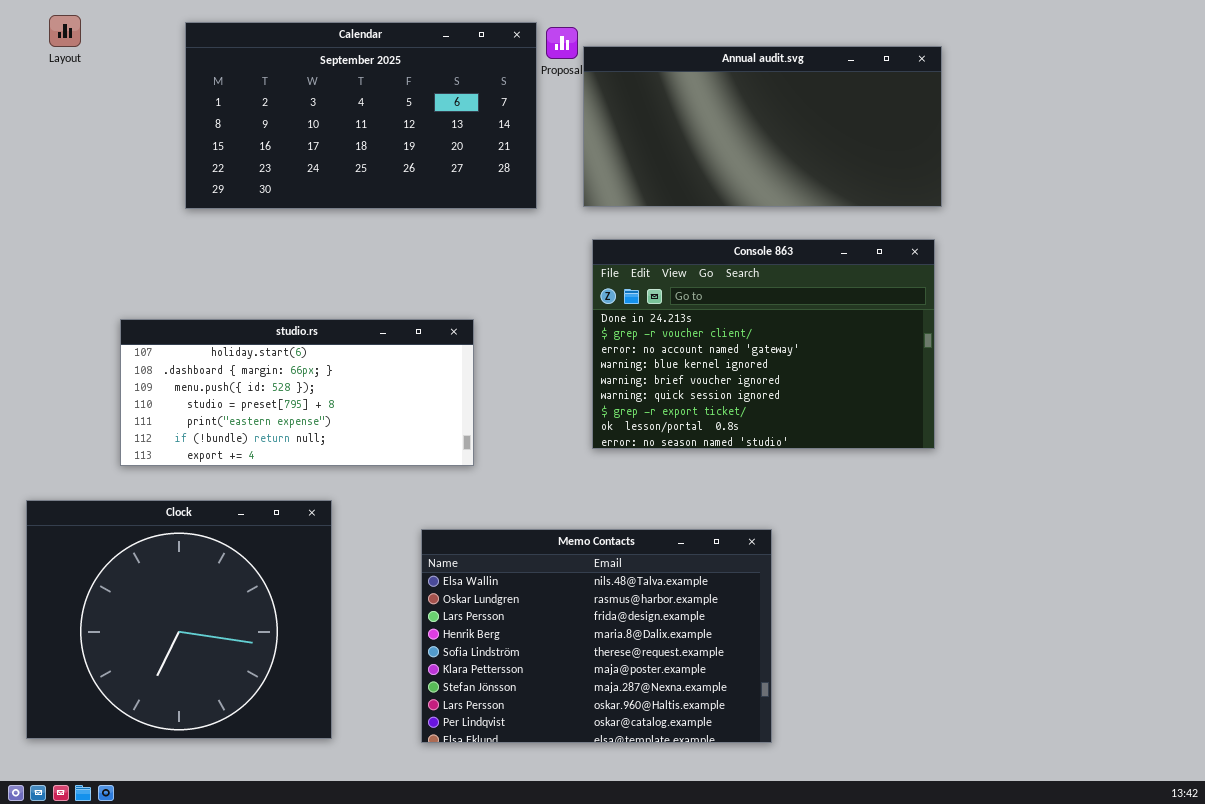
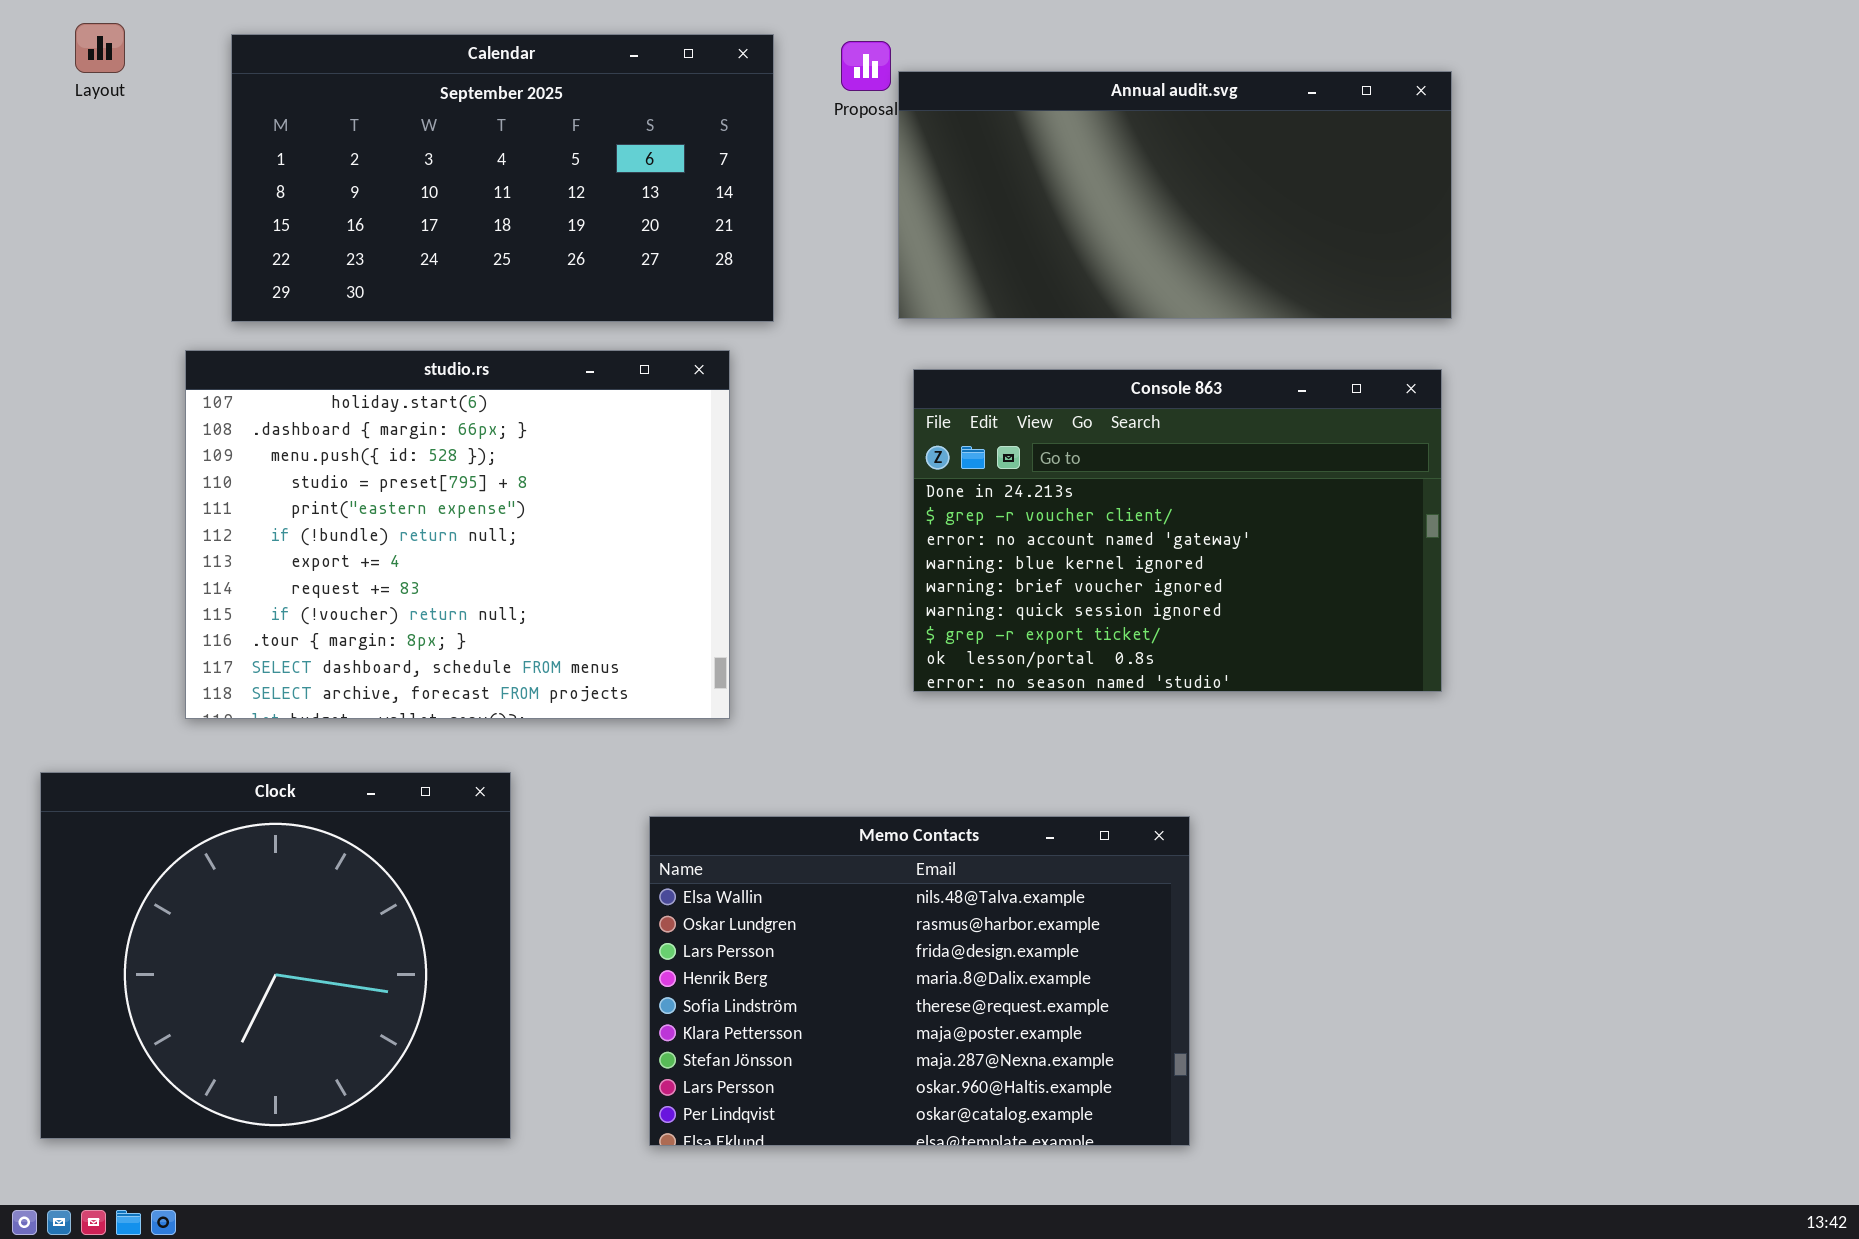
Calendar: [185,22,537,209] -> [231,34,774,322], moved
studio.rs: [120,319,474,466] -> [185,350,730,719], resized

